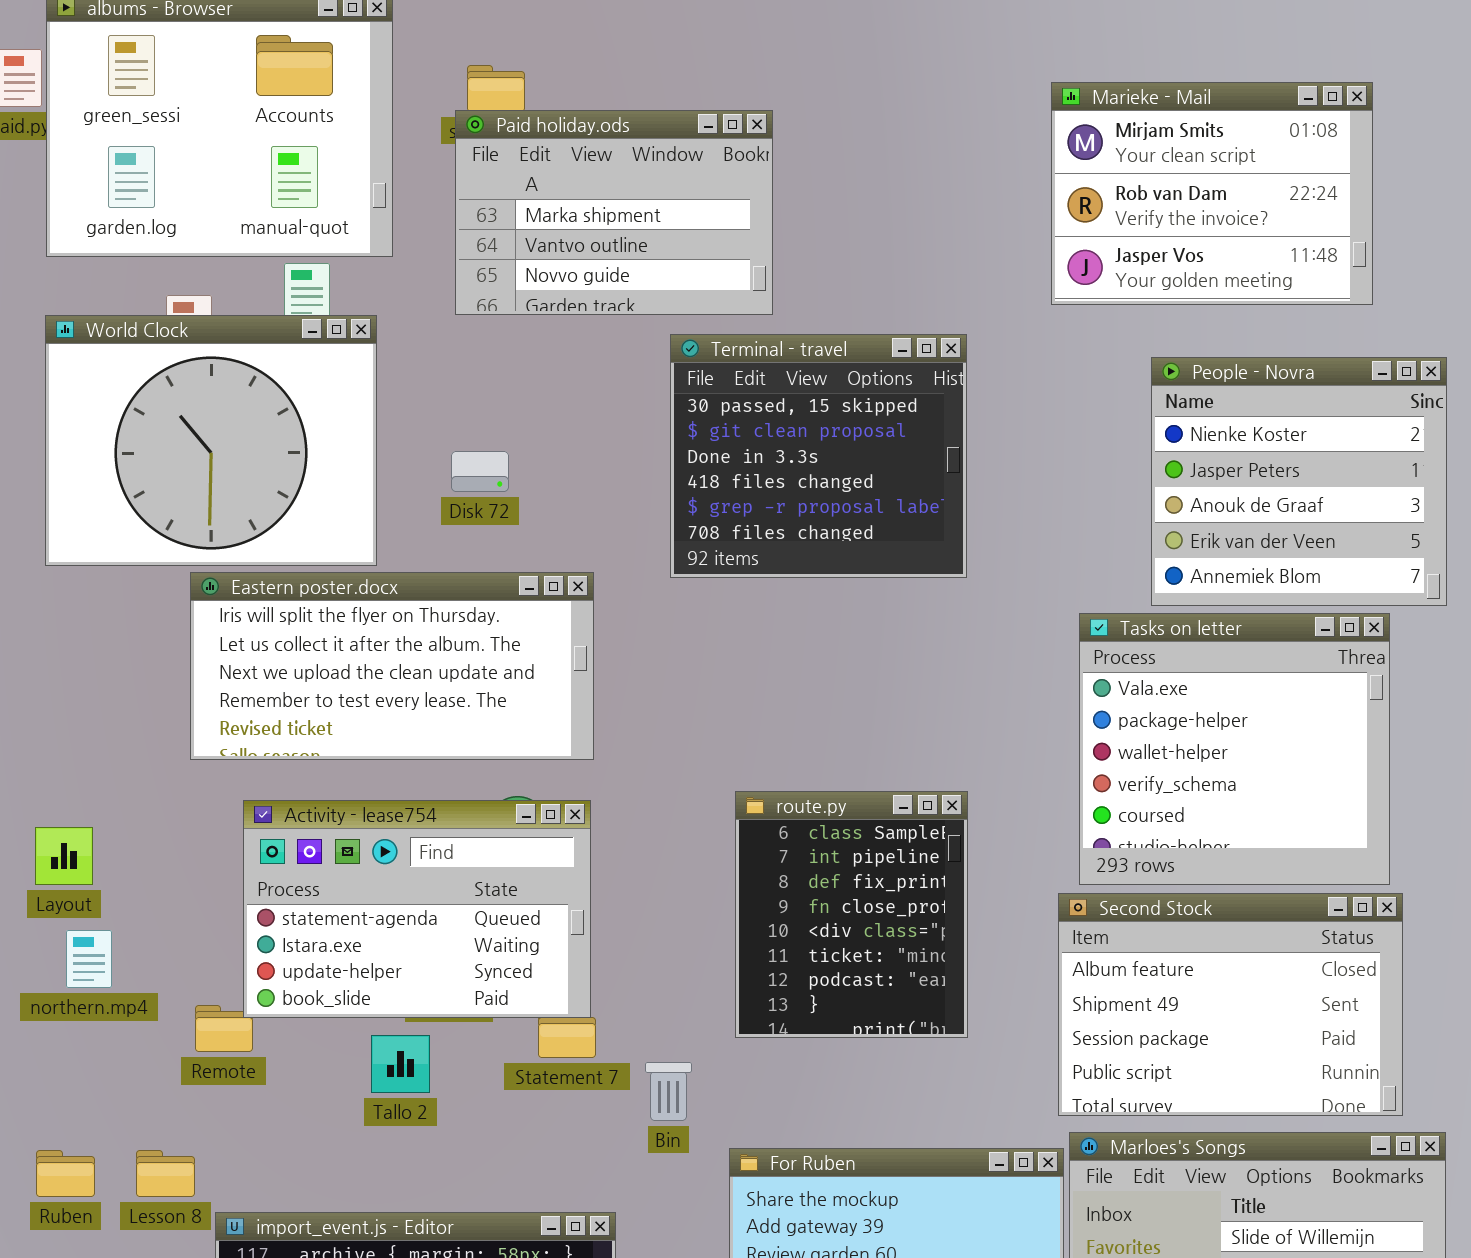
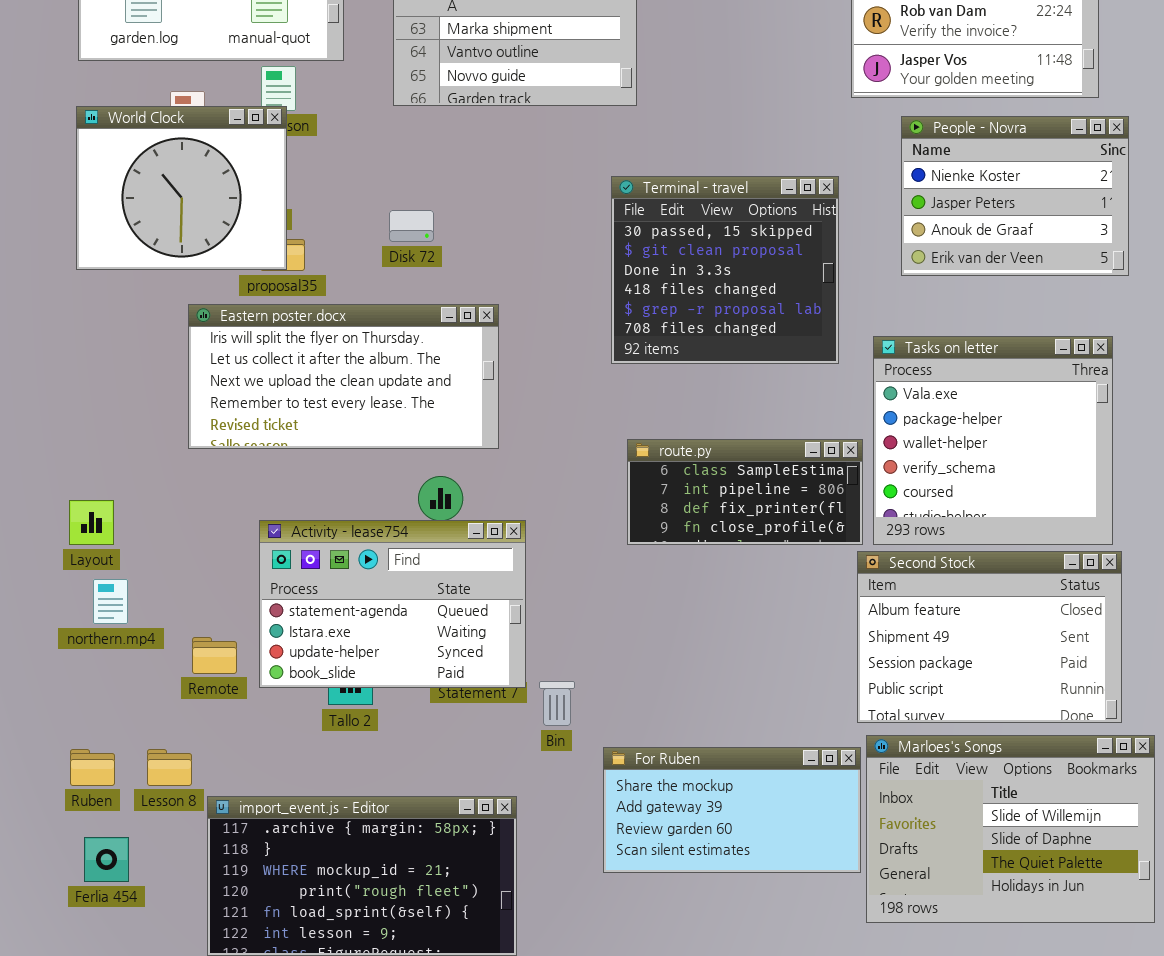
World Clock: [45,315,377,566] -> [76,106,287,270], resized
Terminal - travel: [670,334,967,578] -> [611,176,839,364], moved
People - Novra: [1151,357,1447,606] -> [901,116,1129,276], moved, resized
route.py: [735,791,968,1038] -> [627,439,863,545], moved, resized
Activity - lease754: [243,800,591,1018] -> [259,520,526,688], moved

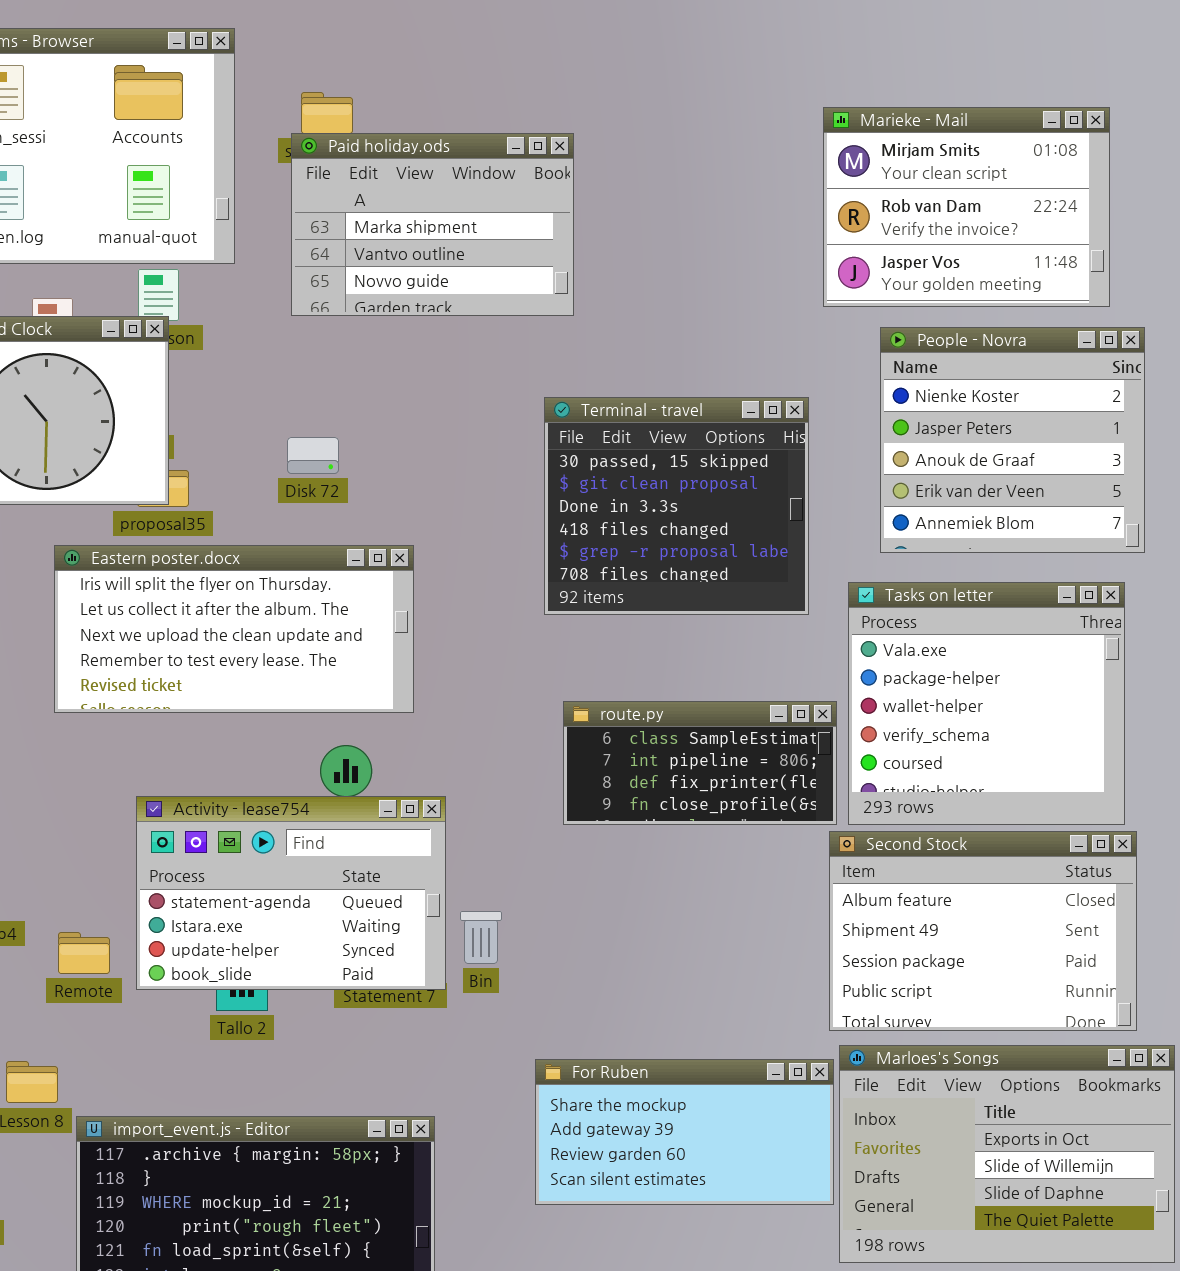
People - Novra: [901,116,1129,276] -> [880,327,1145,553], resized
Bin: [539,681,575,726] -> [460,911,502,964], moved
Marloes's Songs: [866,735,1155,923] -> [839,1045,1175,1263], scrolled up 1 row

